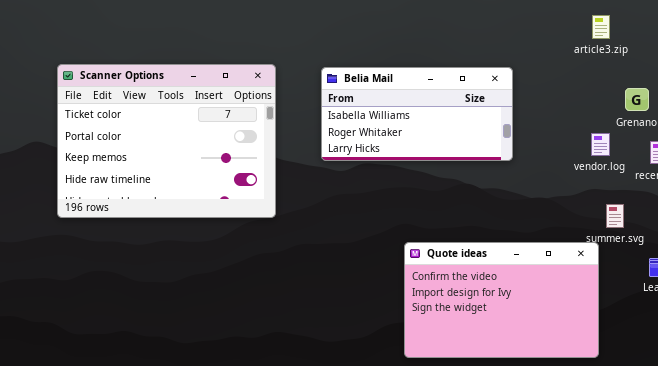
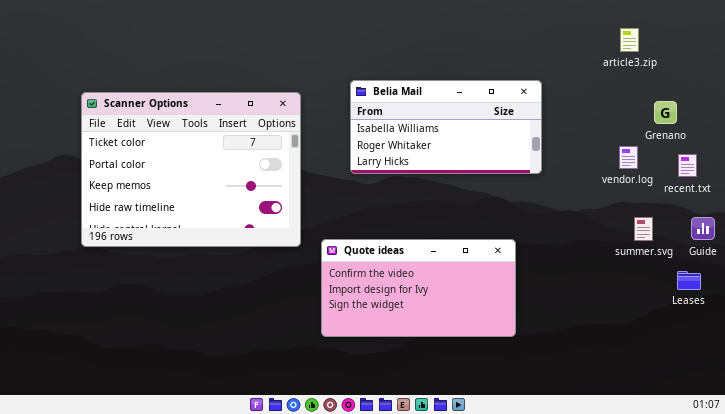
Scanner Options: [57,64,276,218] -> [81,92,301,247], moved
Quote ideas: [404,242,599,358] -> [321,239,516,337], moved, resized

